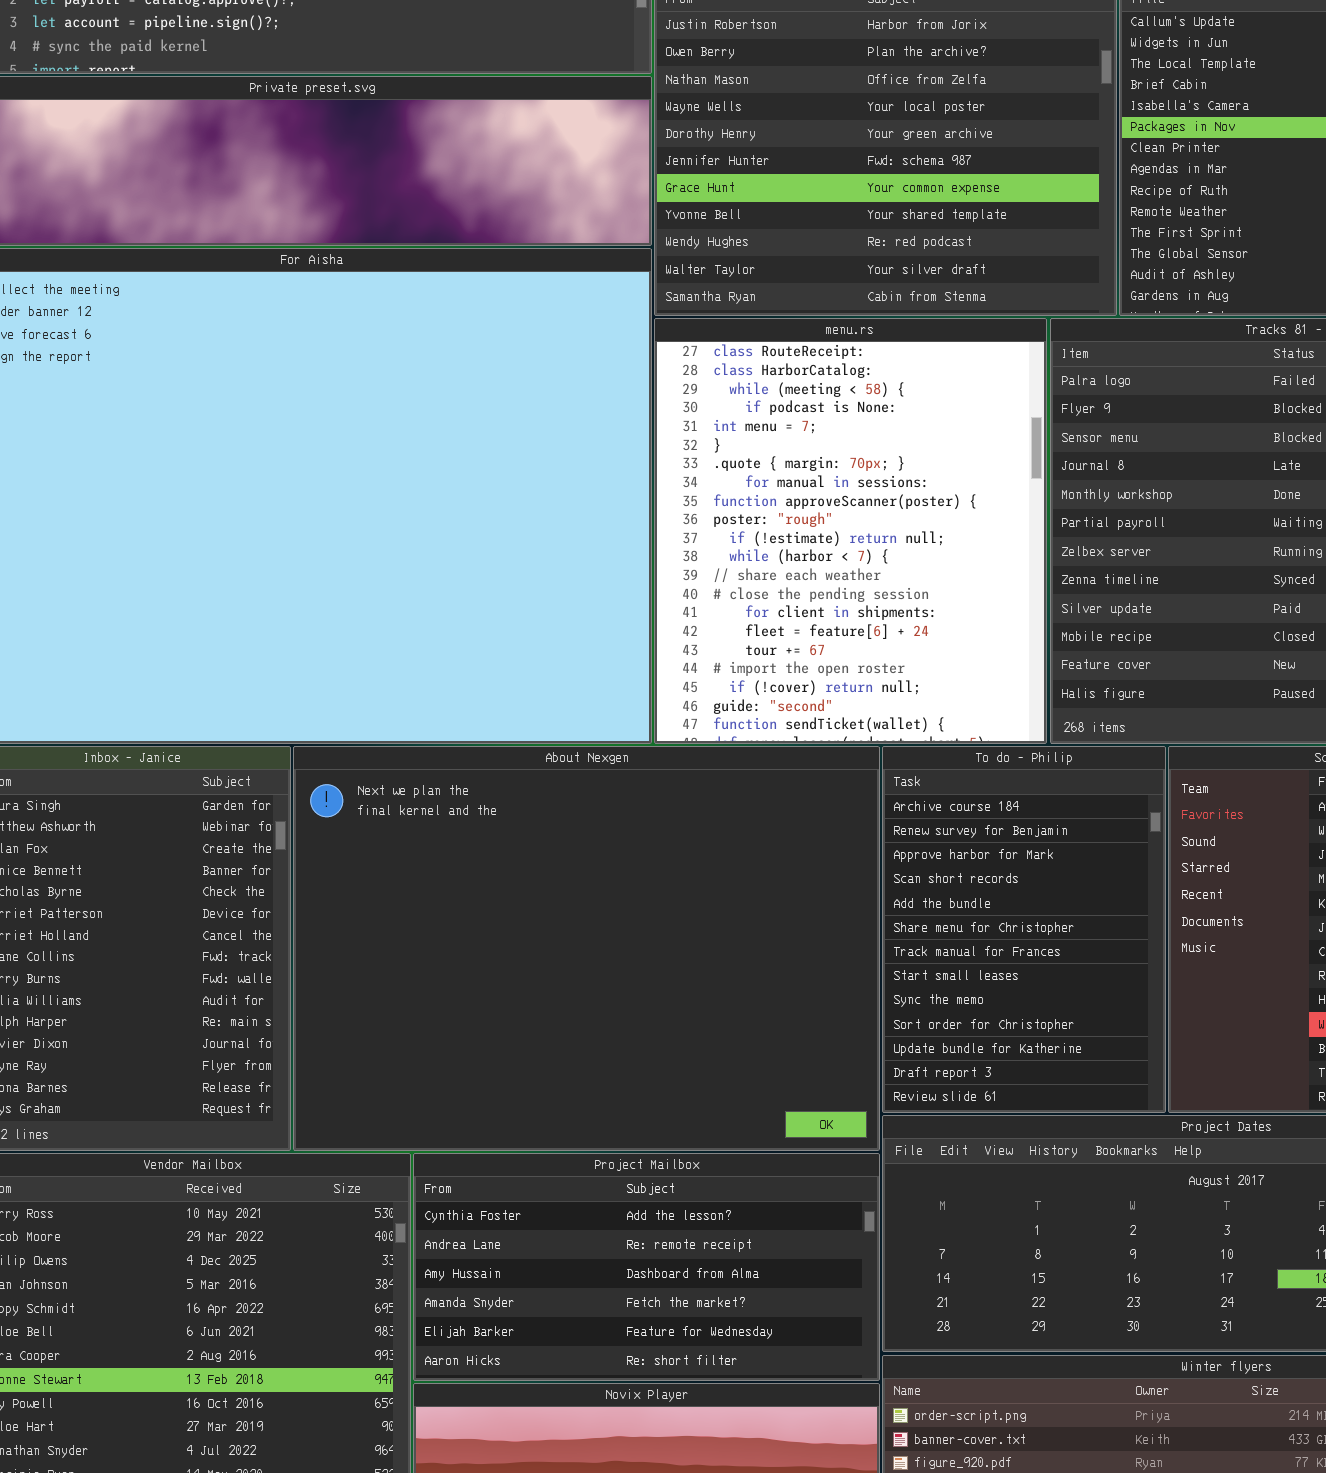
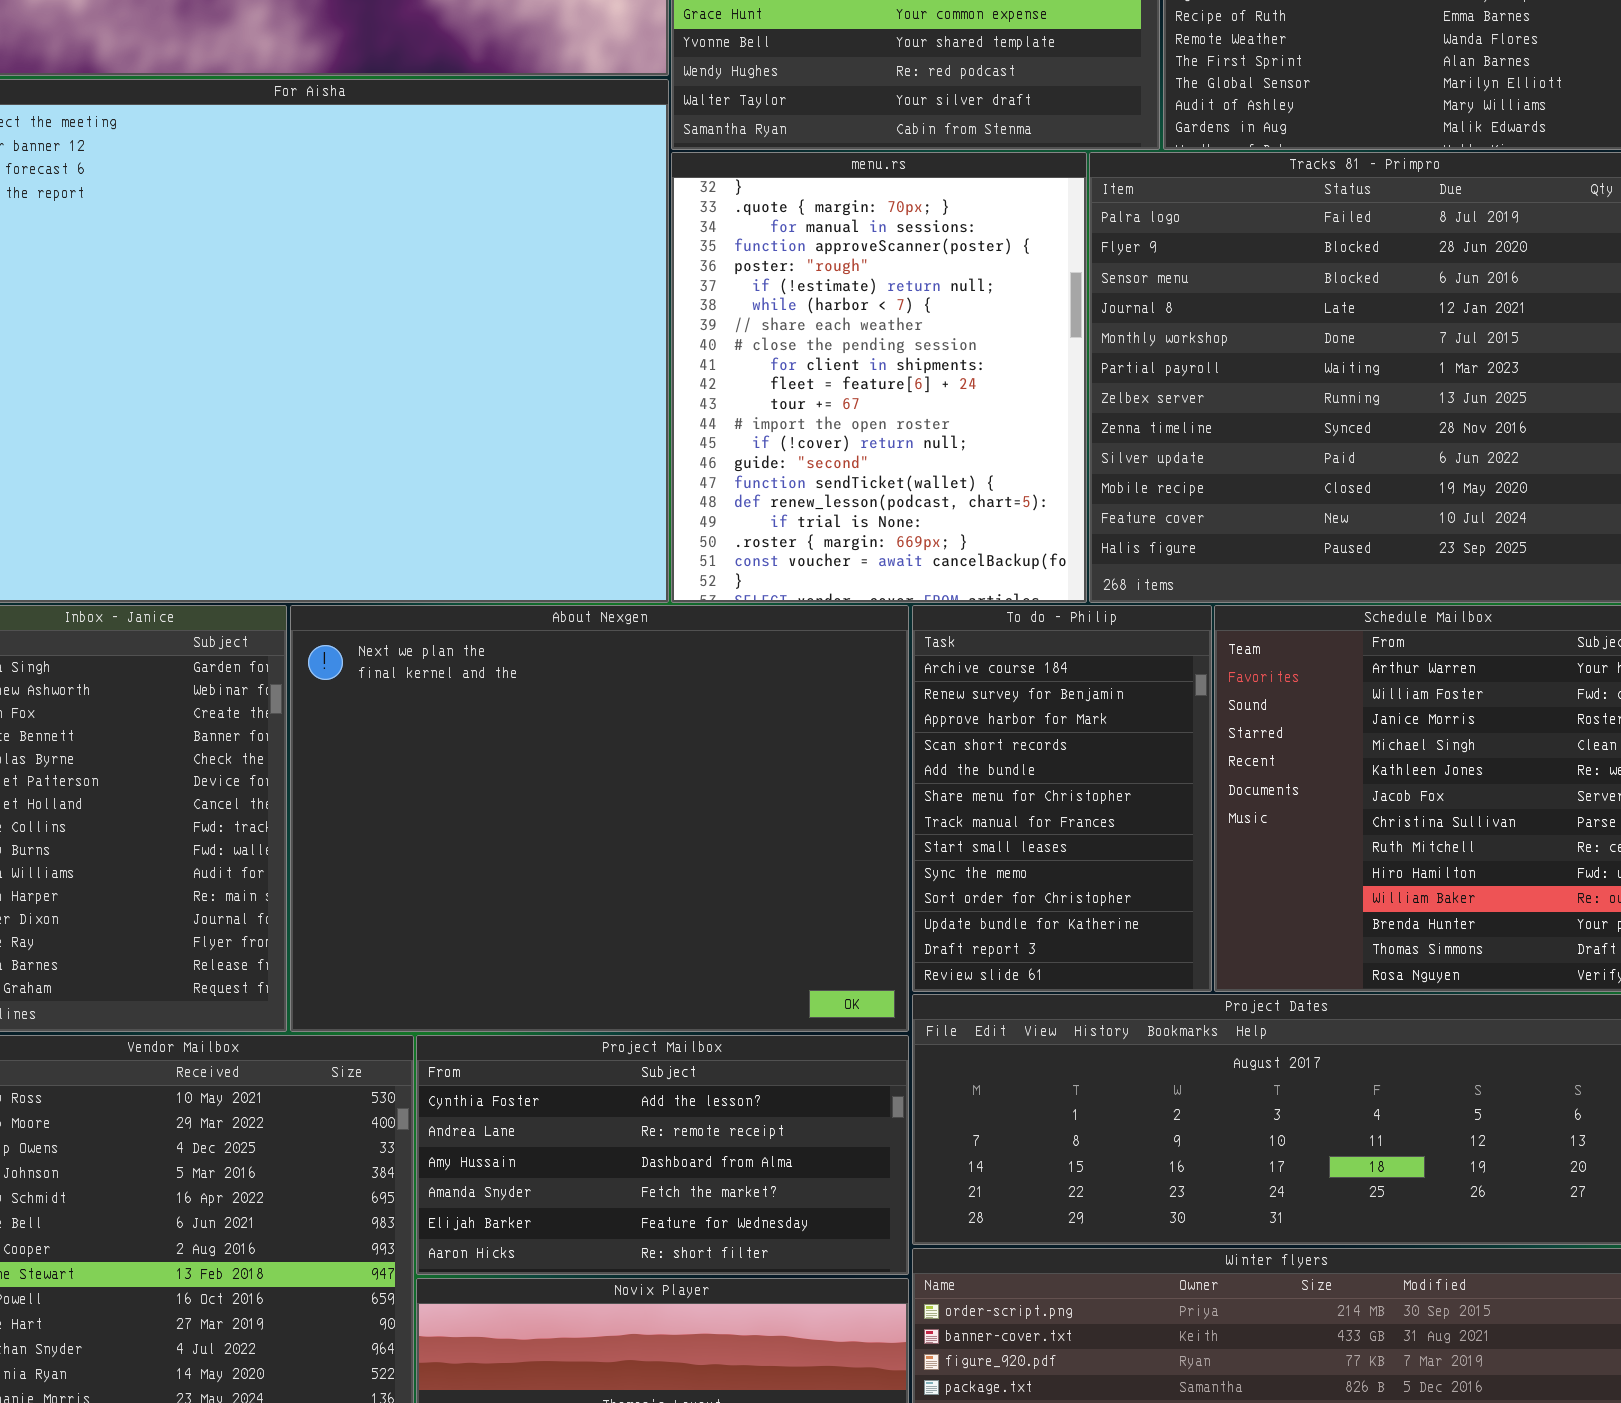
menu.rs: [654,318,1047,744] -> [671,152,1087,603], scrolled down 5 rows

